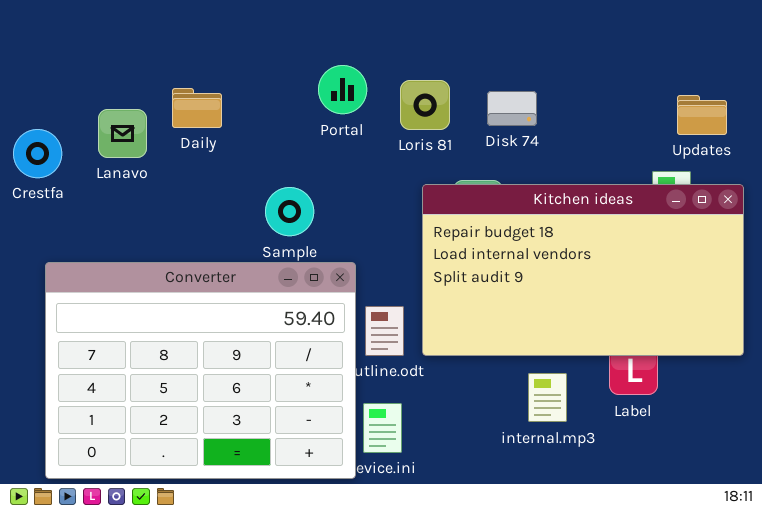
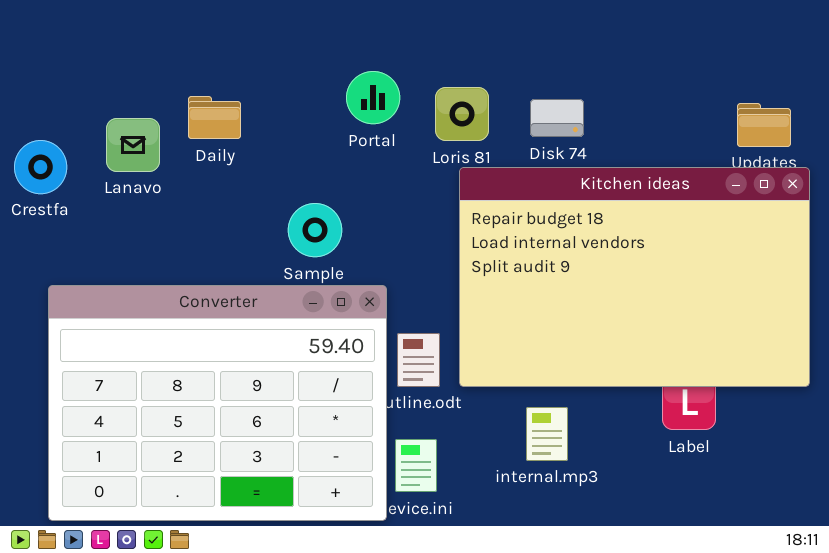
Kitchen ideas: [422,184,744,356] -> [459,167,810,387], resized
internal.mp3: [528,373,567,422] -> [526,407,568,461], moved

